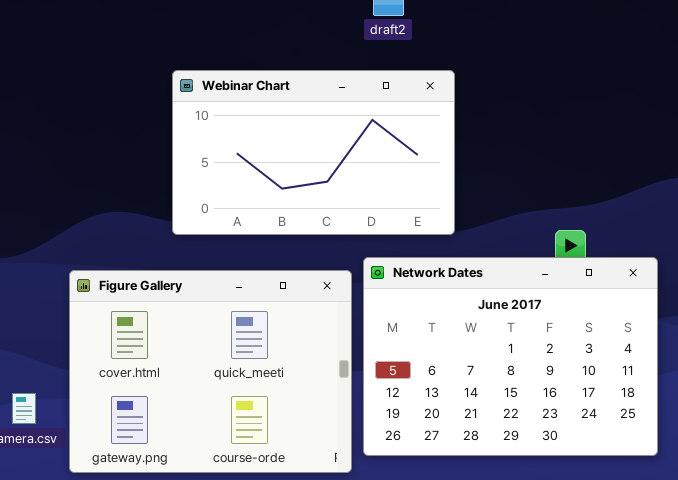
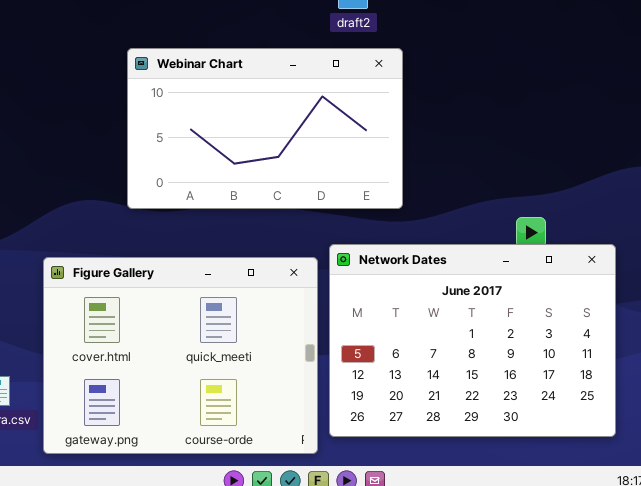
Webinar Chart: [172,70,455,235] -> [127,48,403,209], moved

